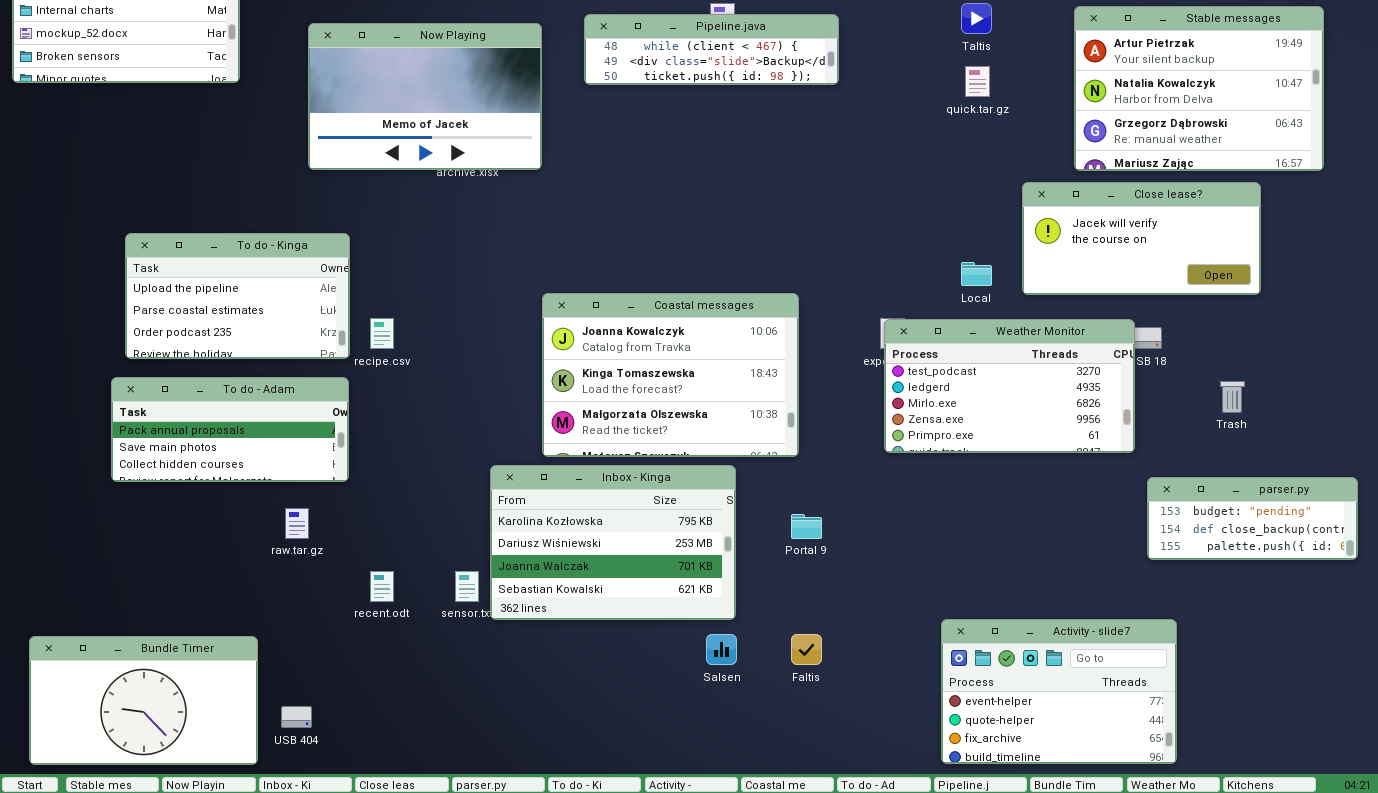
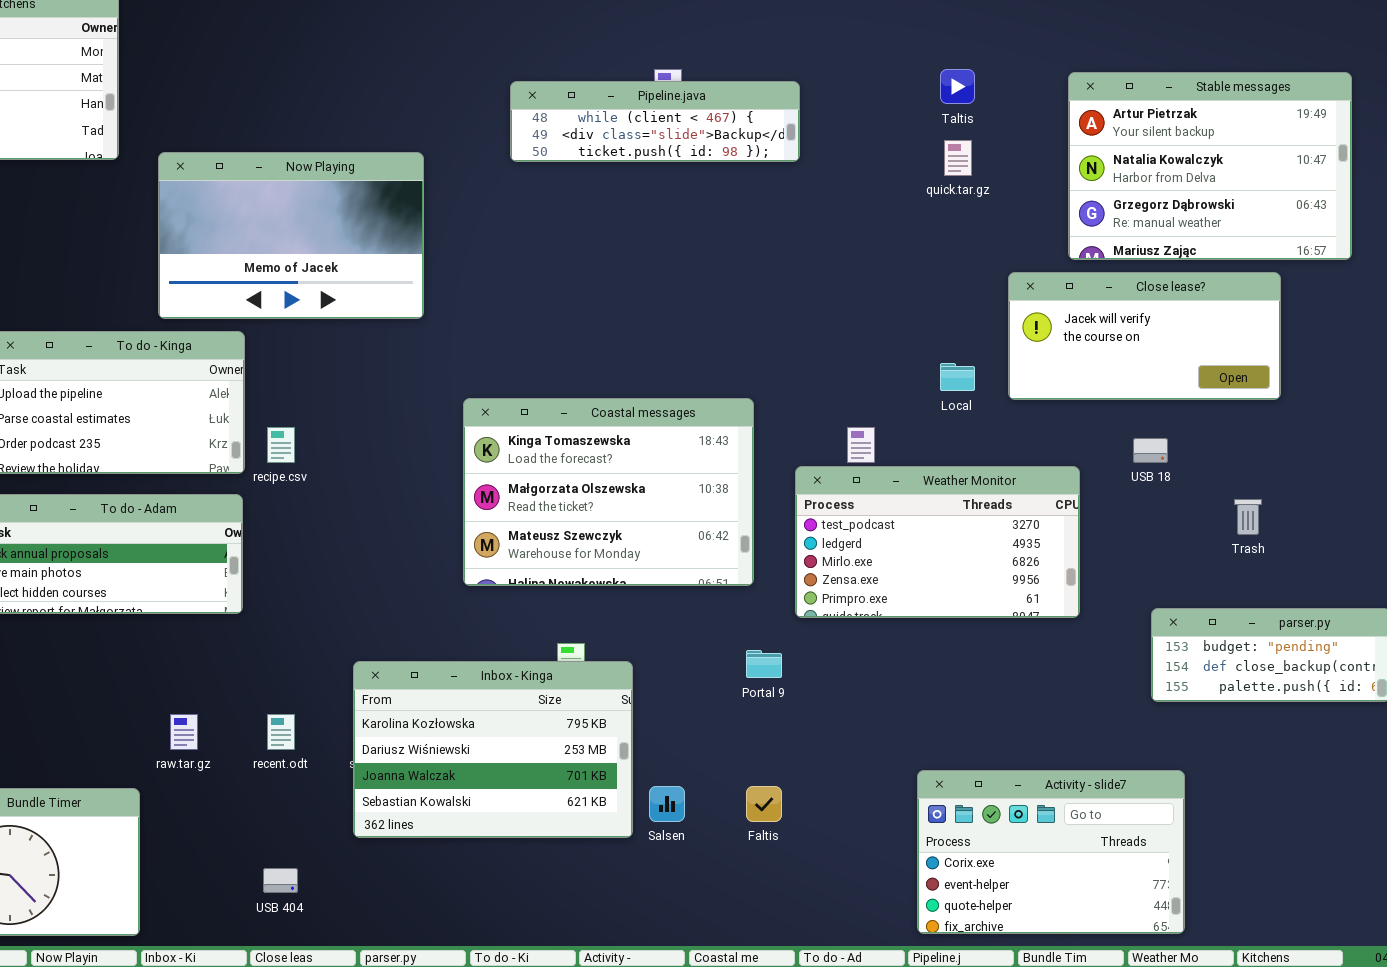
Now Playing: [308,23,542,170] -> [158,152,424,319], moved
Coastal messages: [542,293,799,457] -> [463,398,754,586], scrolled down 1 row
Weather Monitor: [884,319,1135,453] -> [795,466,1080,618], moved
Inbox - Kinga: [490,465,736,620] -> [353,661,633,838], moved
raw.tar.gz: [285,508,309,539] -> [170,714,198,750], moved
Activity - slide7: [941,619,1177,764] -> [917,770,1185,934], scrolled up 1 row
USB 404: [281,706,312,728] -> [263,868,298,893], moved

